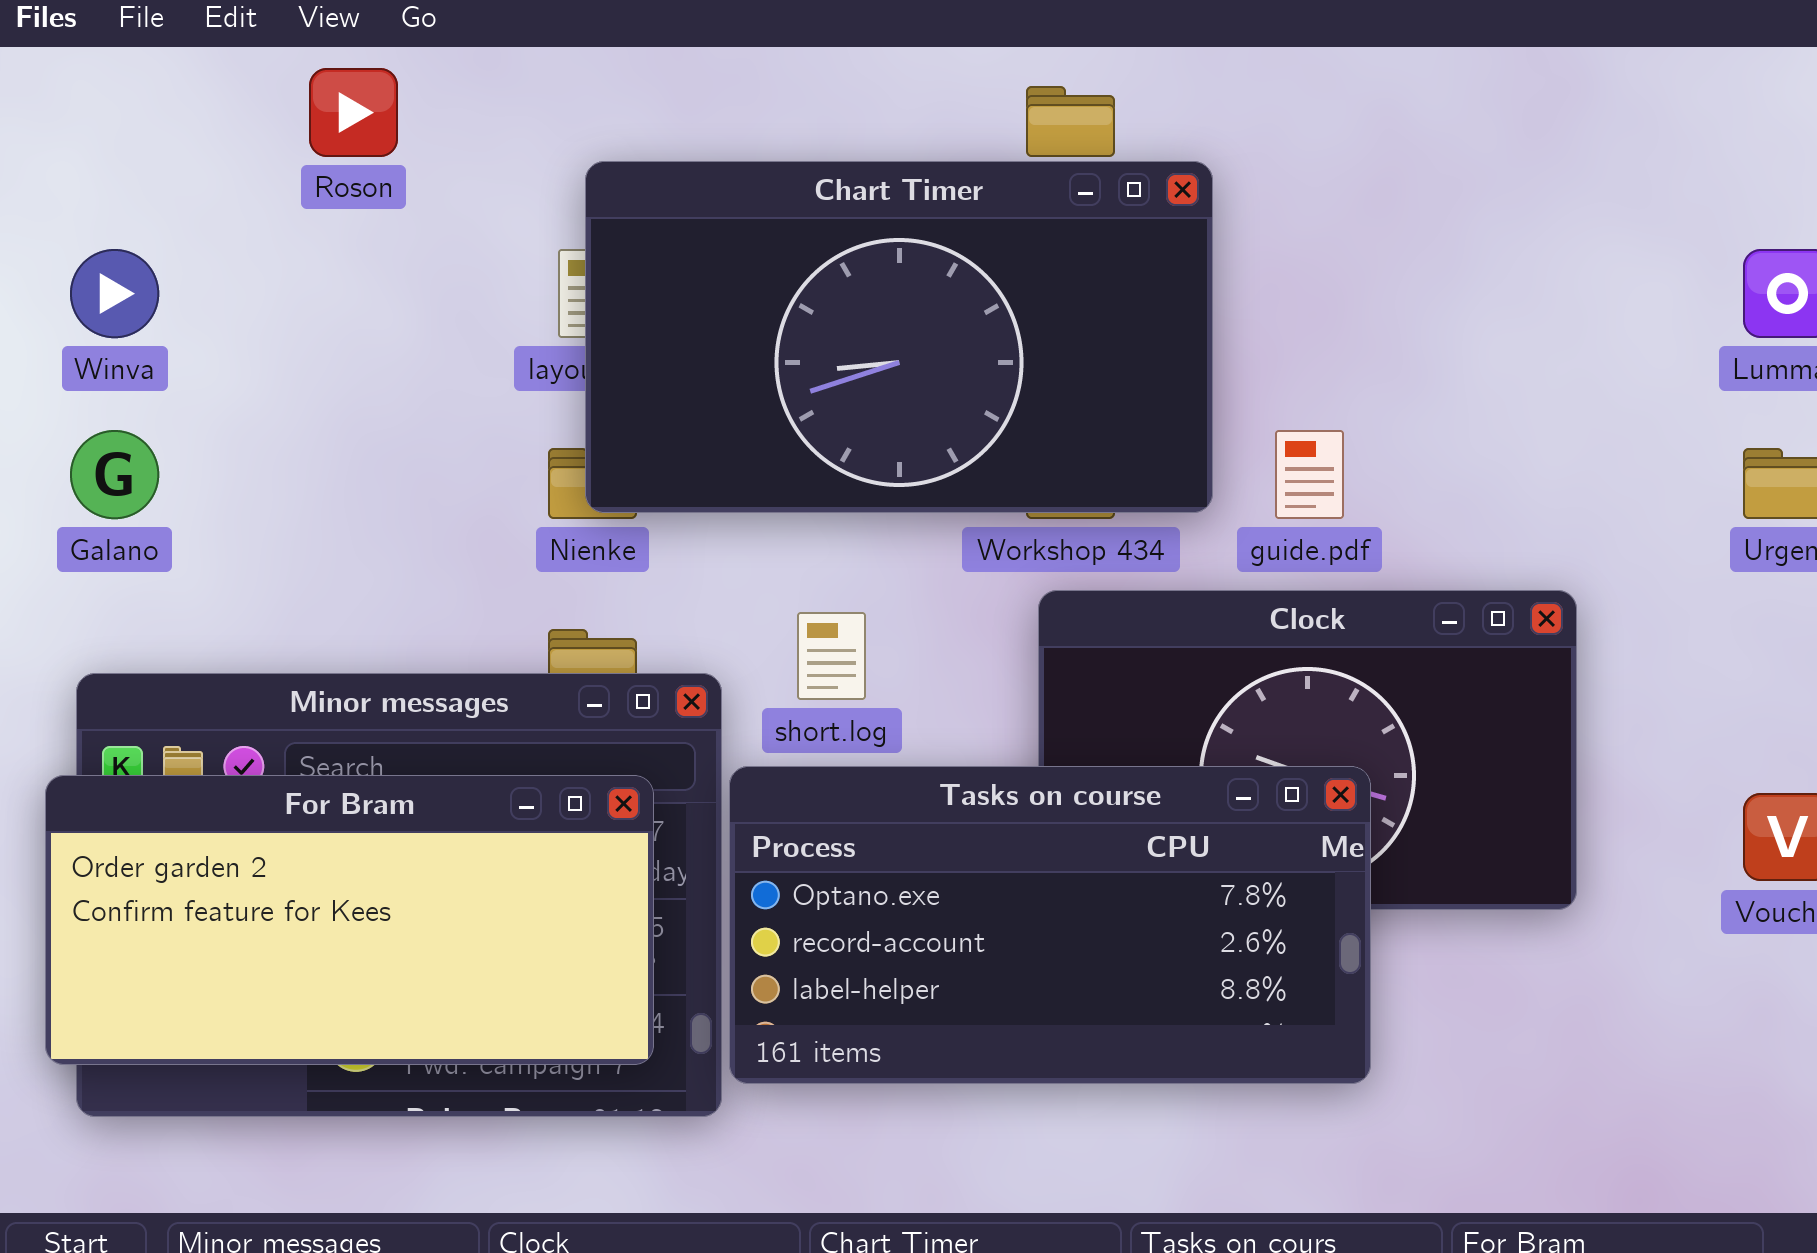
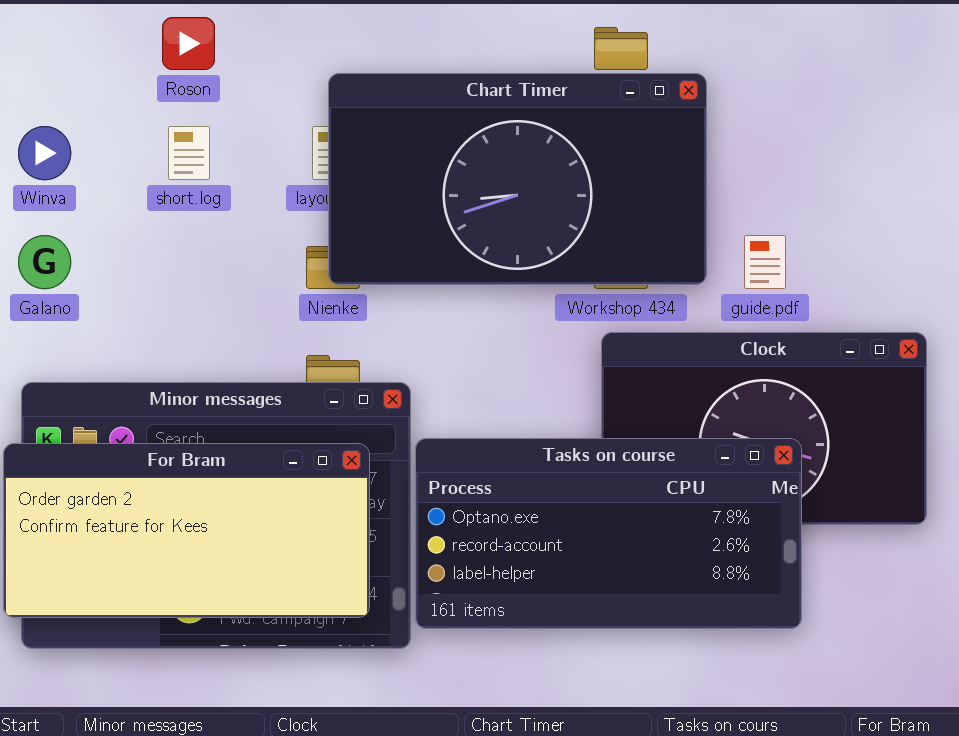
short.log: [797,612,866,700] -> [168,126,210,180], moved

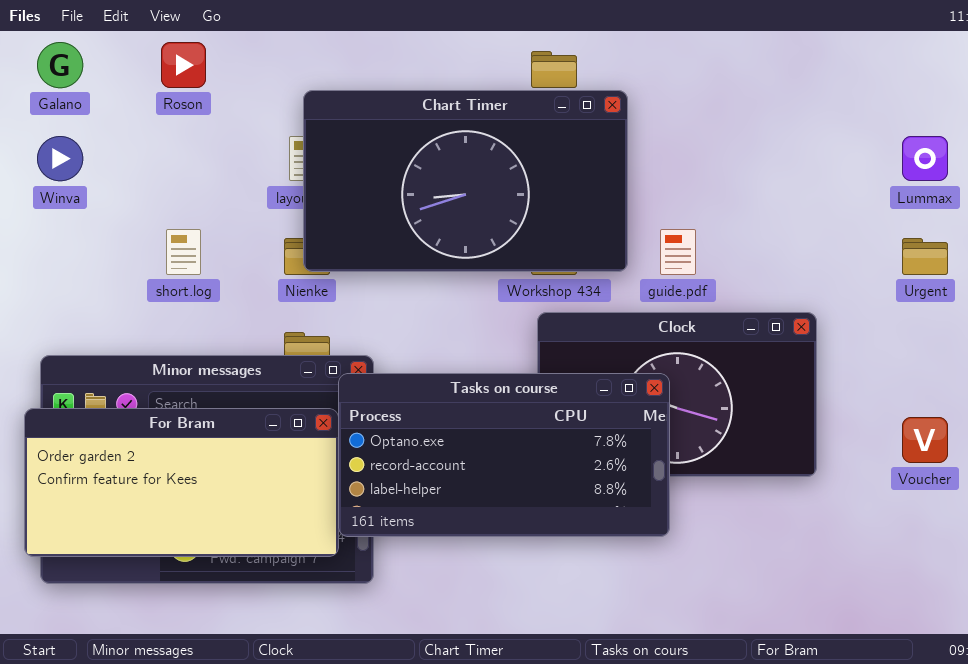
short.log: [168,126,210,180] -> [166,229,201,275], moved
Galano: [18,235,71,289] -> [37,42,83,88], moved
Tasks on course: [415,438,802,629] -> [338,373,670,537], moved

